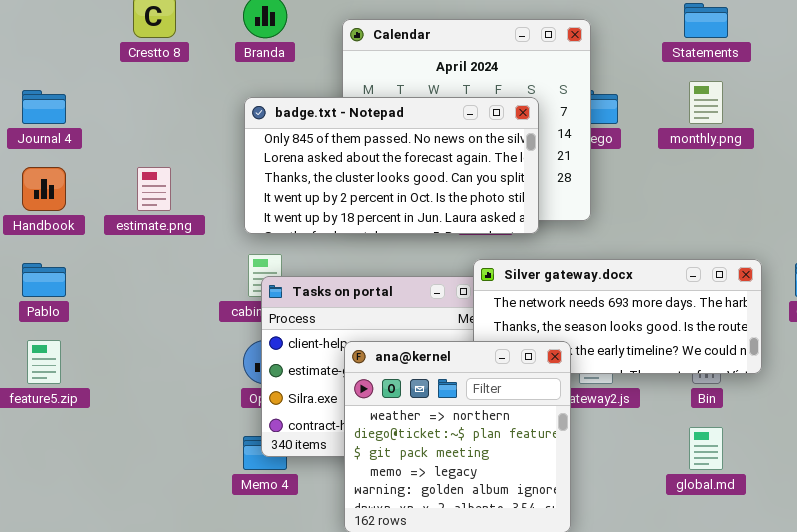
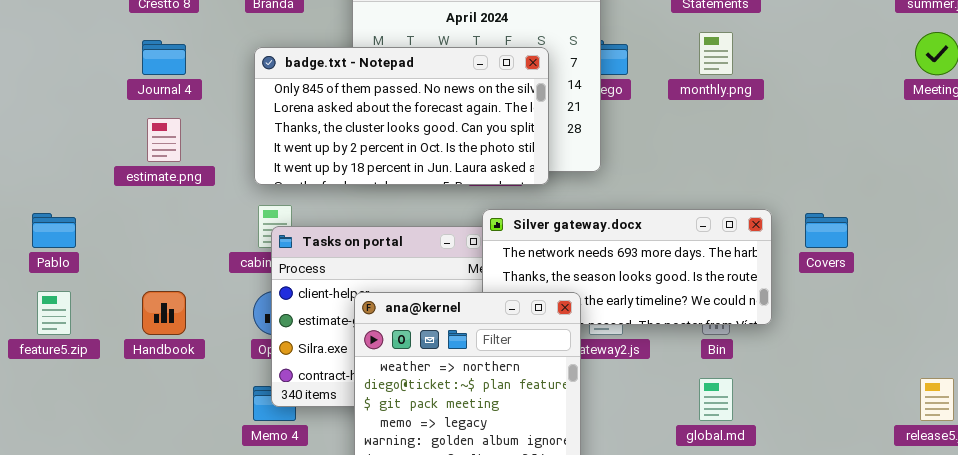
Journal 4: [22,90,66,124] -> [142,40,186,75], moved
Handbook: [22,167,66,211] -> [142,291,186,335], moved

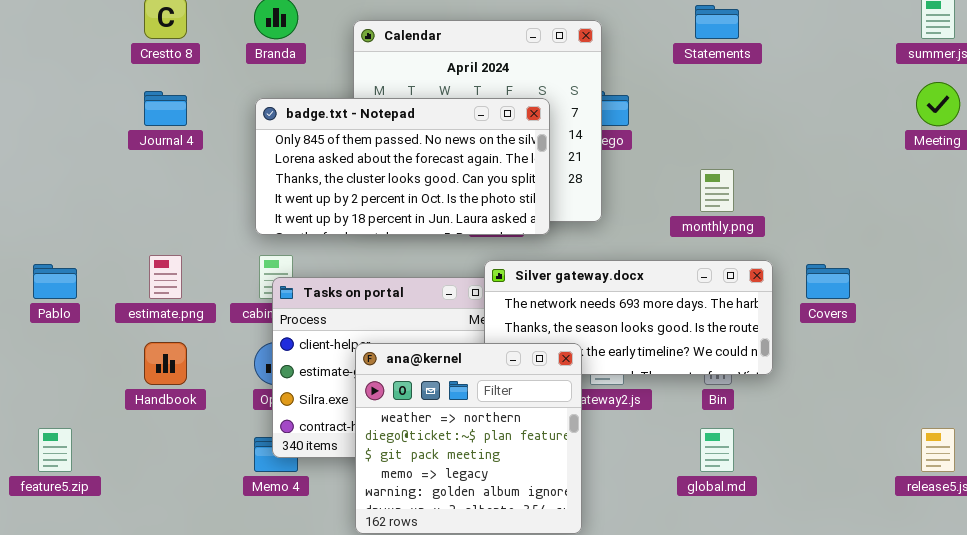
monthly.png: [699,32,733,75] -> [700,169,734,212], moved
estimate.png: [147,118,181,162] -> [149,255,182,299], moved
feature5.zip: [37,291,71,335] -> [38,428,72,472], moved

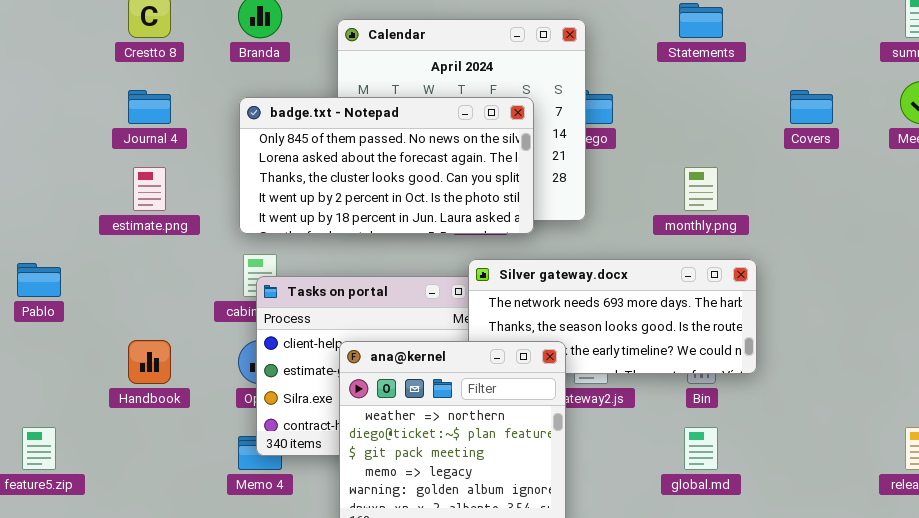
estimate.png: [149,255,182,299] -> [133,167,166,211], moved
Covers: [806,264,850,299] -> [790,90,833,124], moved

